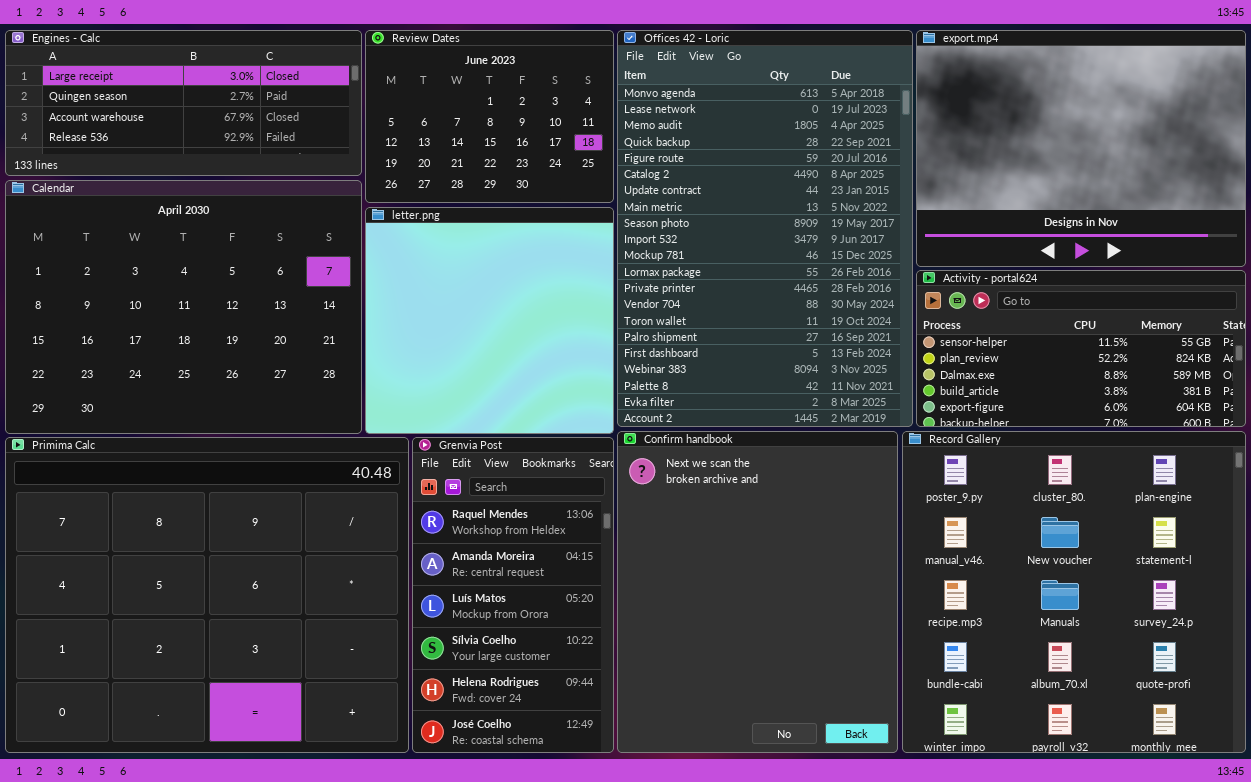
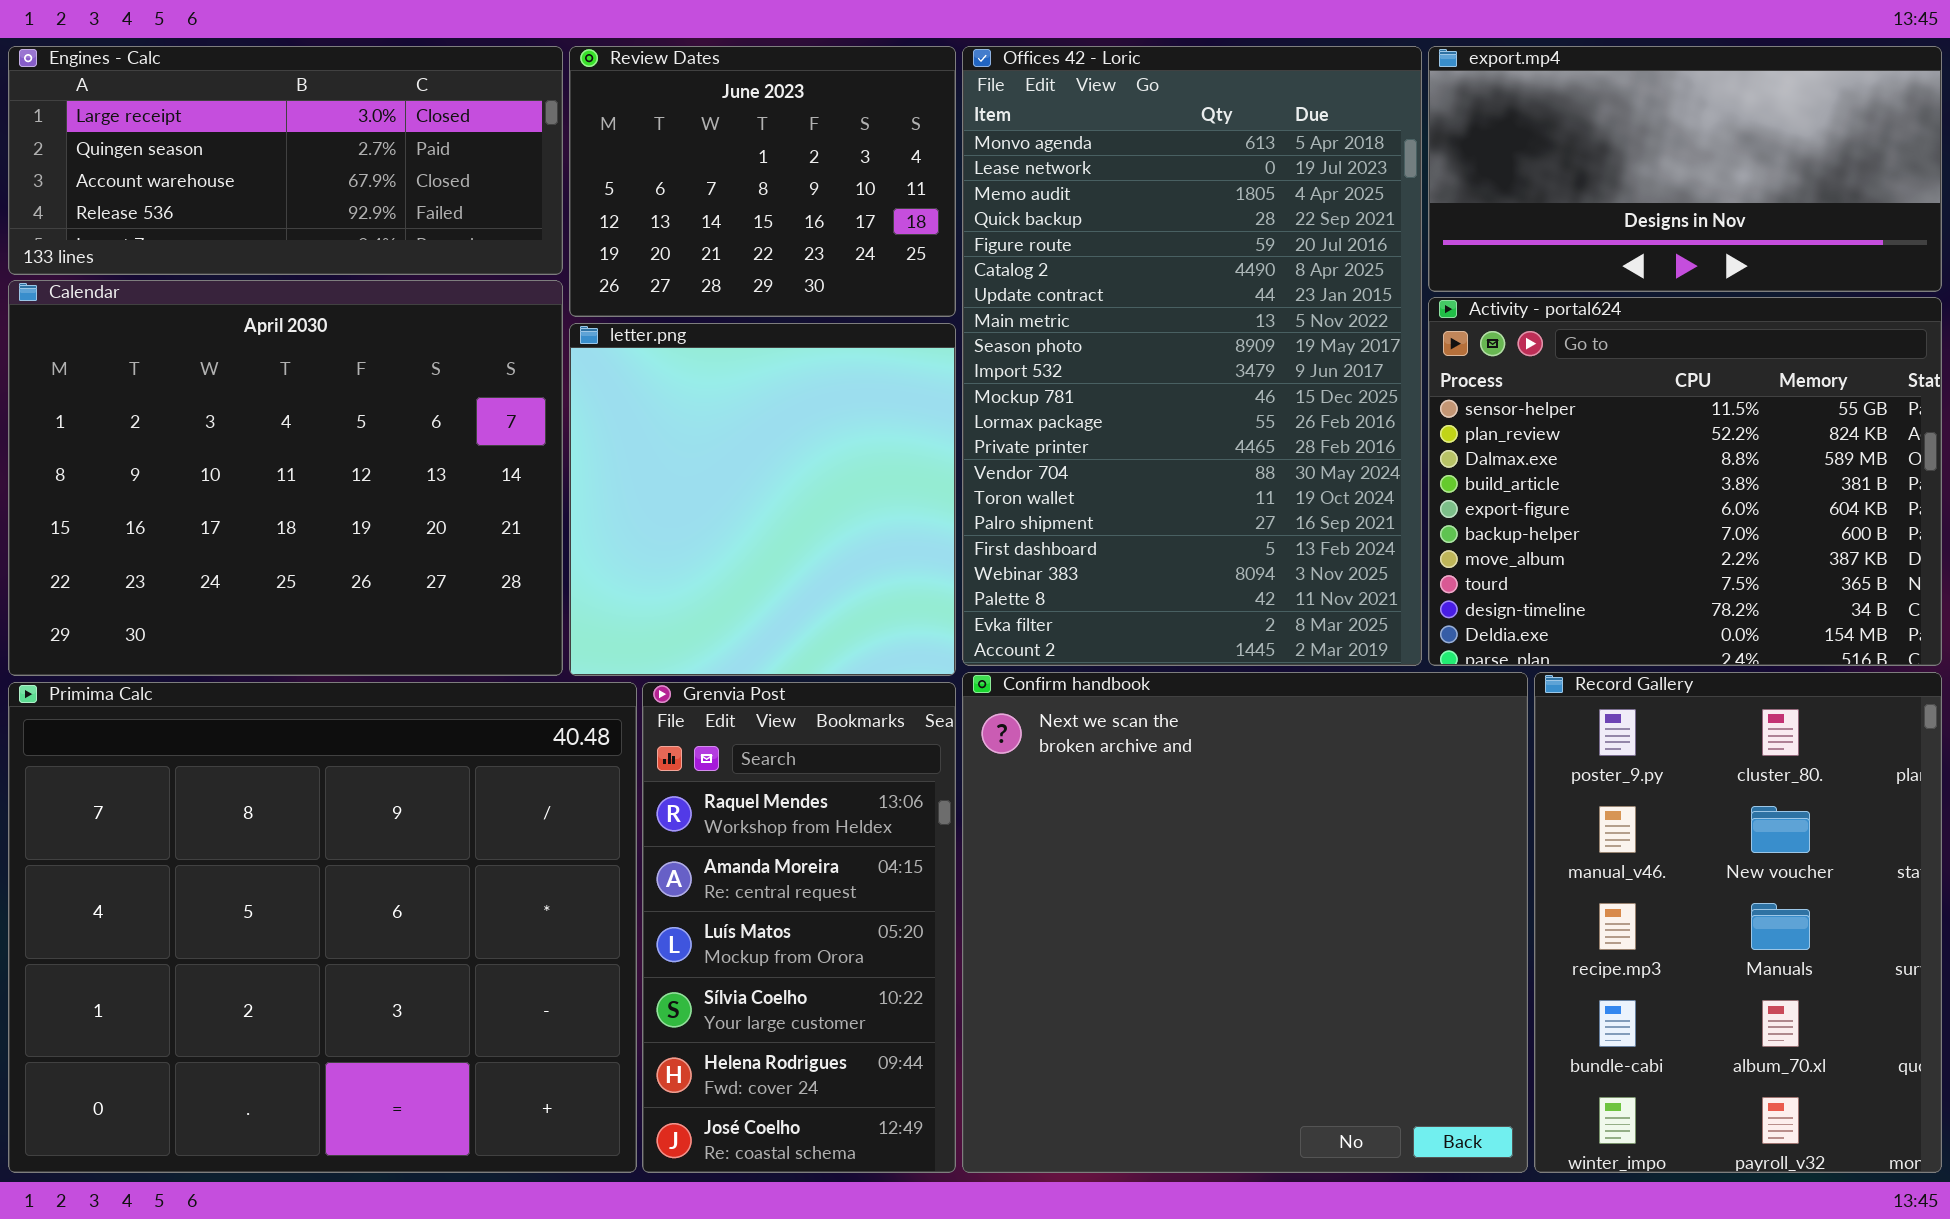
export.mp4: [916,30,1246,267] -> [1428,46,1942,292], resized
Activity - portal624: [916,270,1246,427] -> [1428,297,1942,666], resized
Confirm handbook: [617,431,898,753] -> [962,672,1528,1173], resized
Record Gallery: [902,431,1246,753] -> [1534,672,1942,1173], resized

